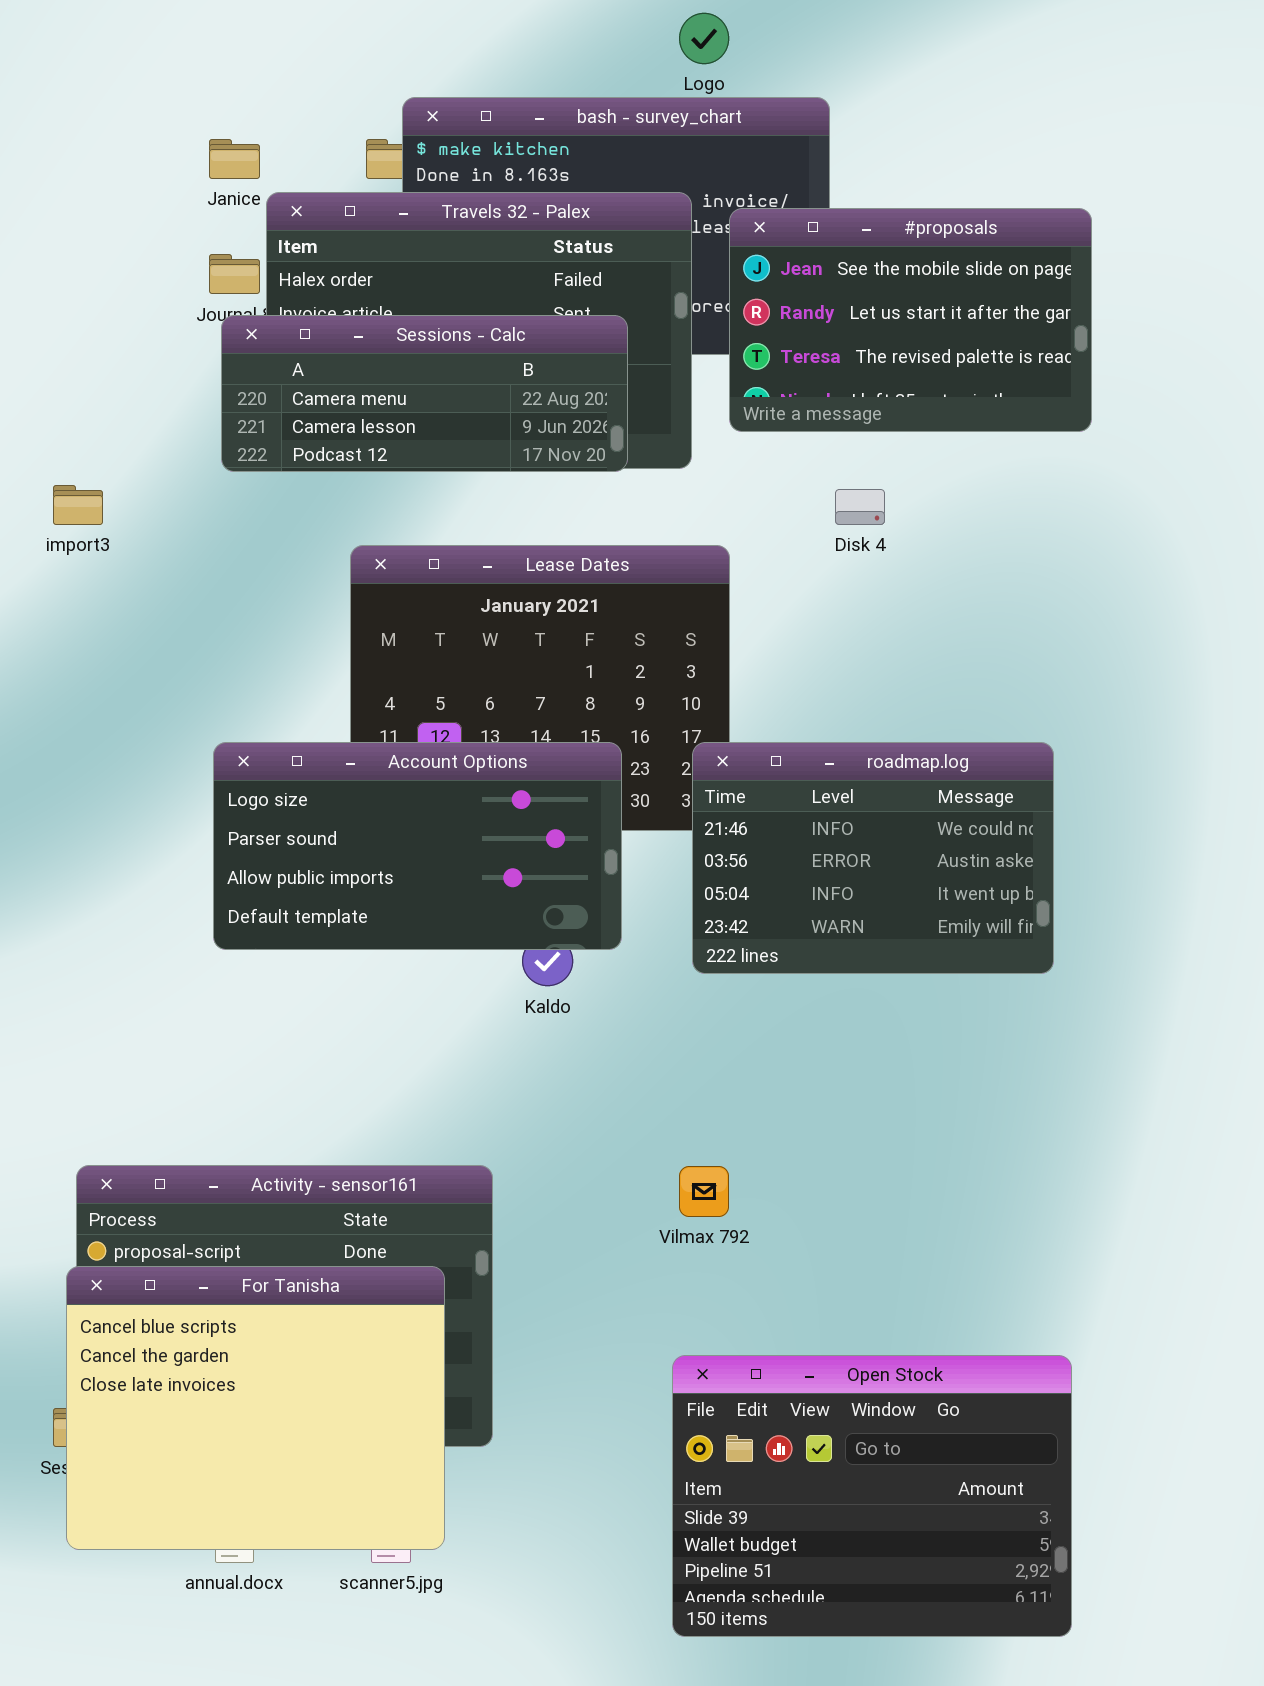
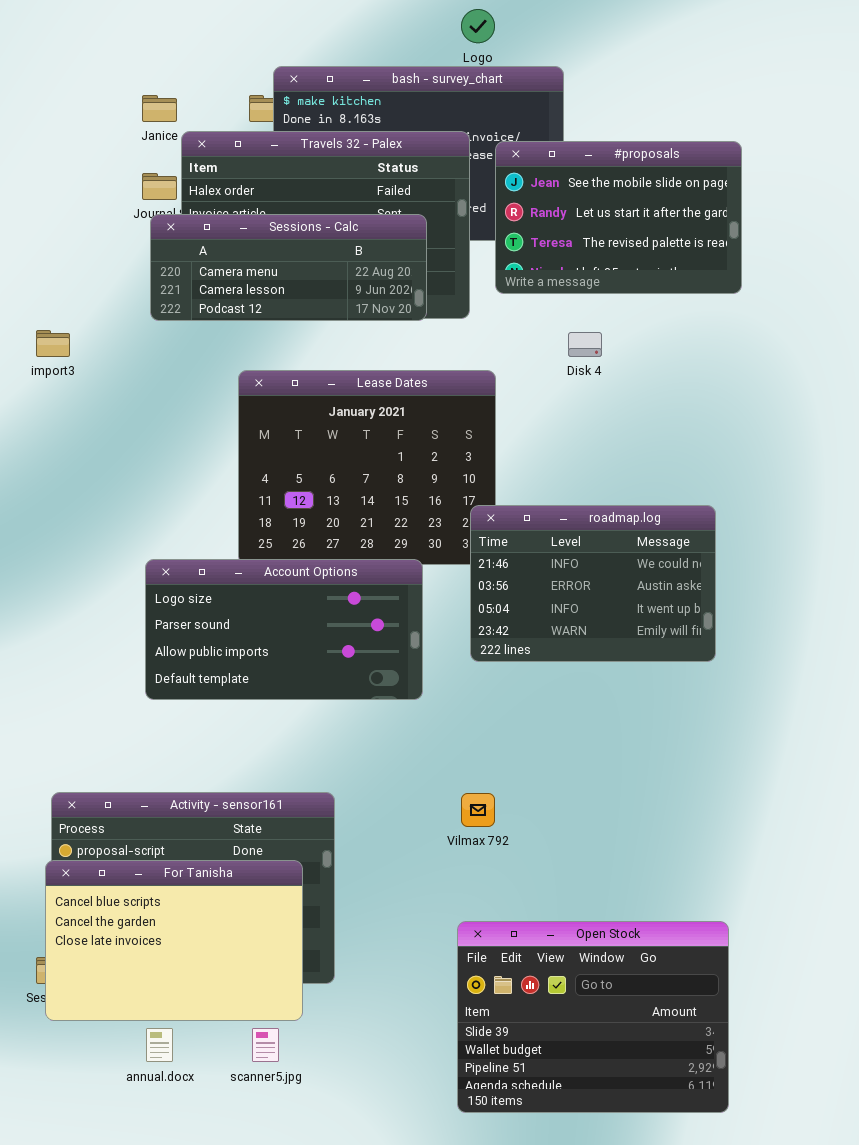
Account Options: [213,742,622,950] -> [145,559,423,700], moved
For Tanisha: [66,1266,445,1550] -> [45,860,303,1021], resized

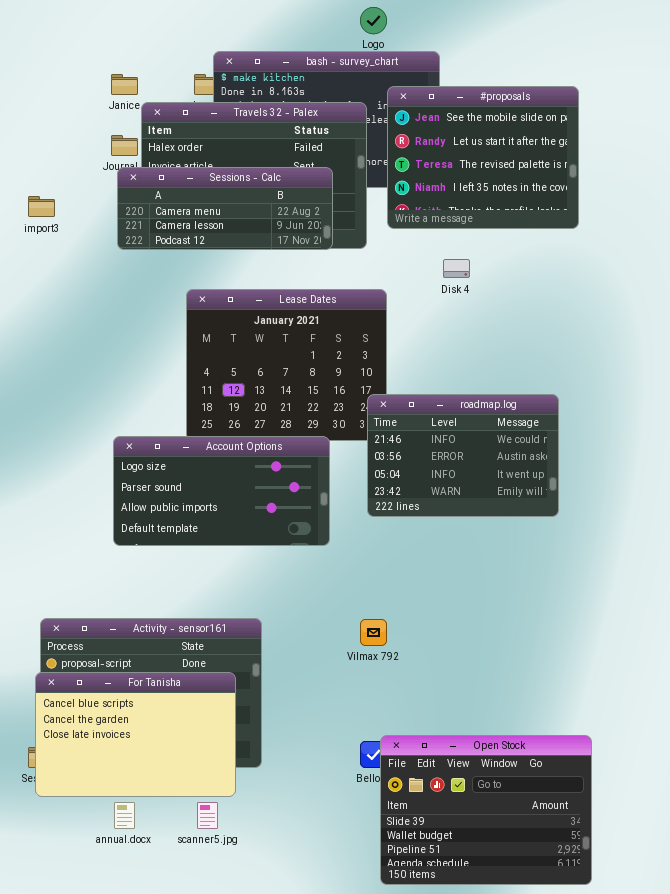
#proposals: [495,141,742,294] -> [387,86,579,229], resized
import3: [36,330,70,357] -> [28,196,55,217], moved
Open Stock: [457,921,729,1113] -> [380,735,592,885], moved

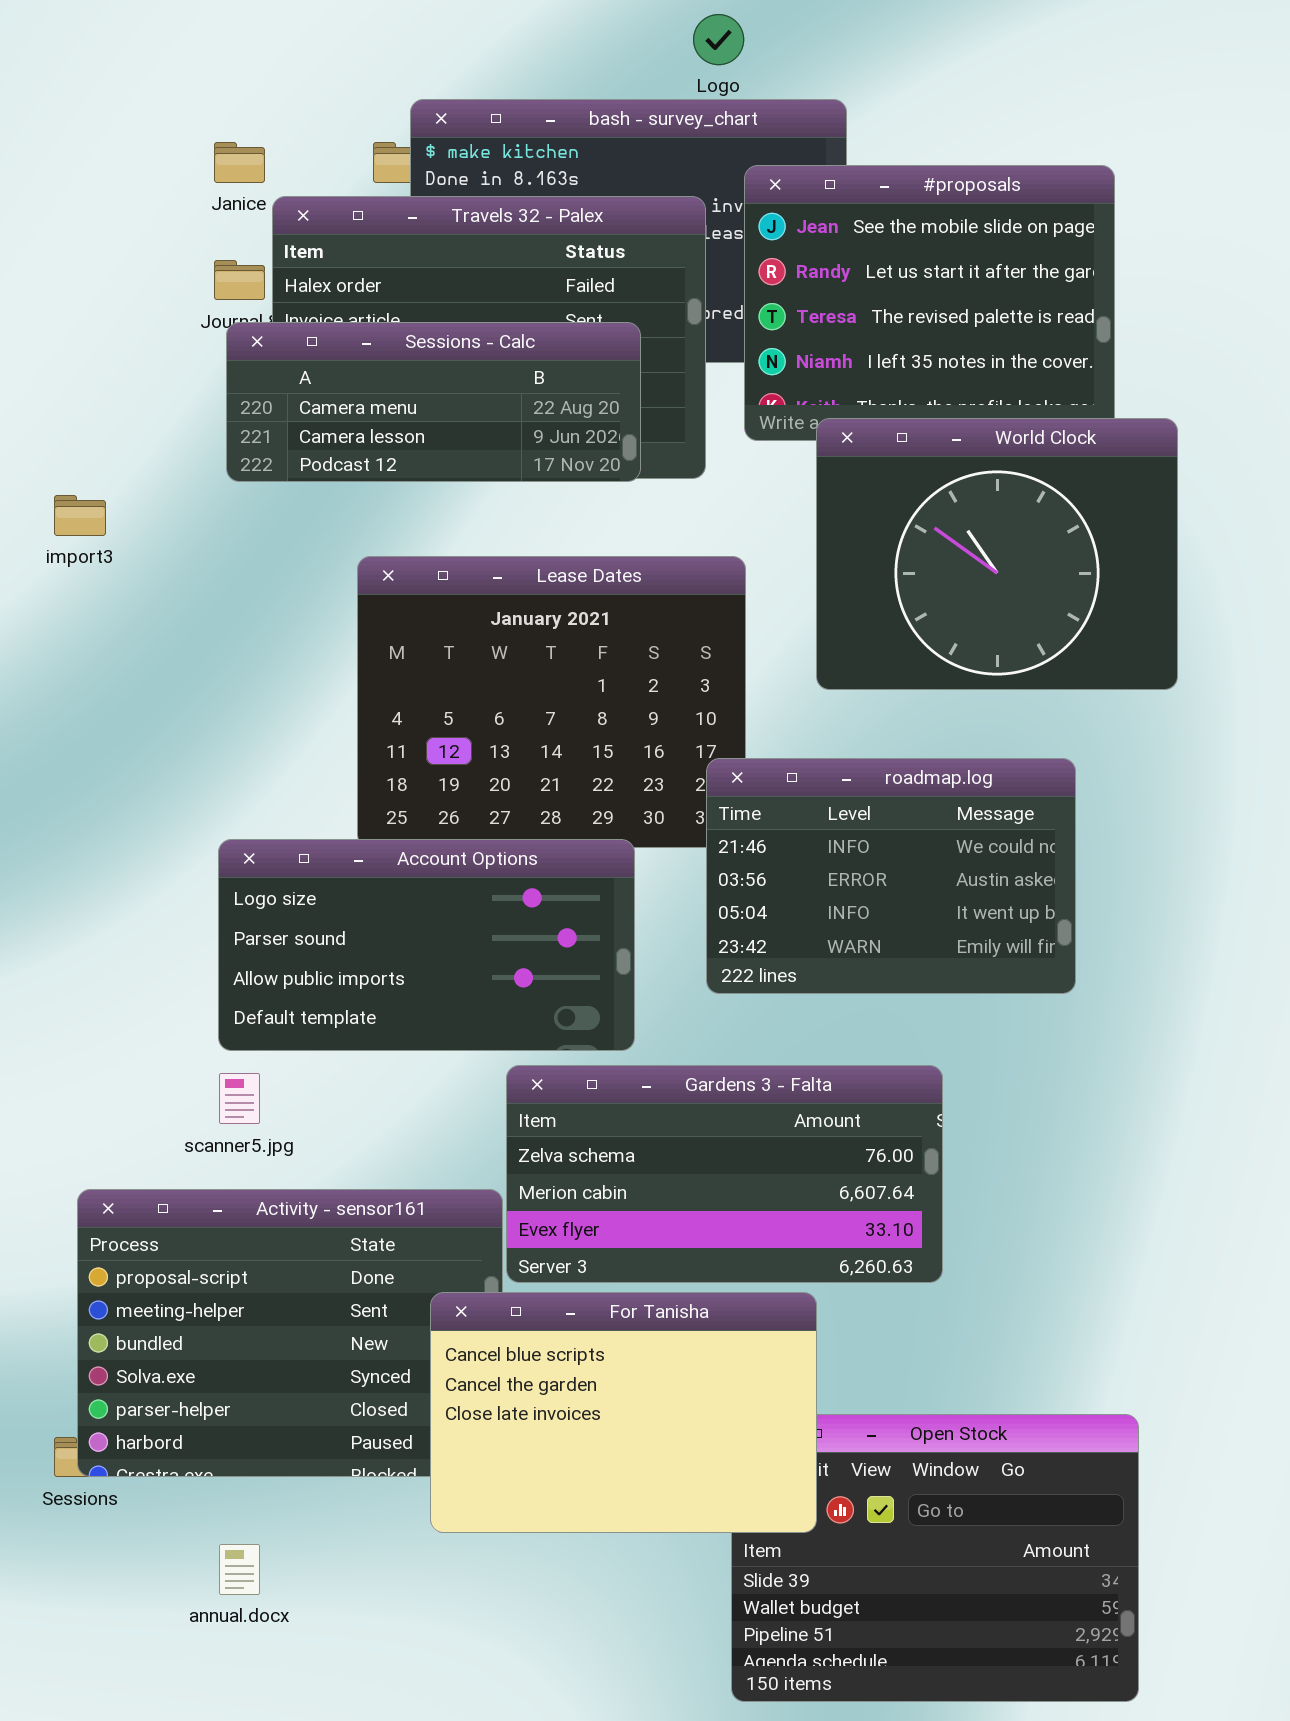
import3: [28,196,55,217] -> [54,495,106,536], moved
World Clock: none -> [816,418,1178,690], opened
Gardens 3 - Falta: none -> [506,1065,943,1283], opened
For Tanisha: [35,672,236,797] -> [430,1292,817,1533], moved
scanner5.jpg: [197,802,218,829] -> [219,1073,260,1124], moved

